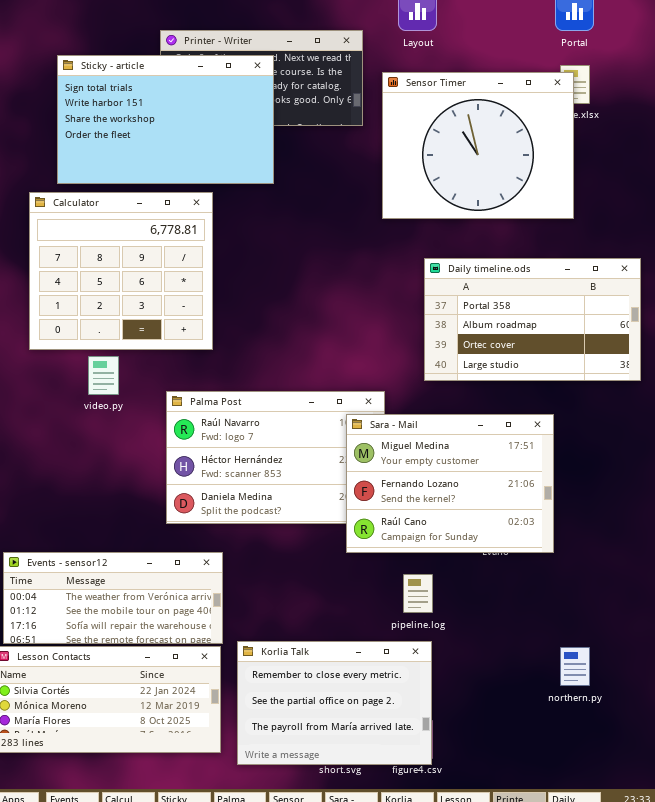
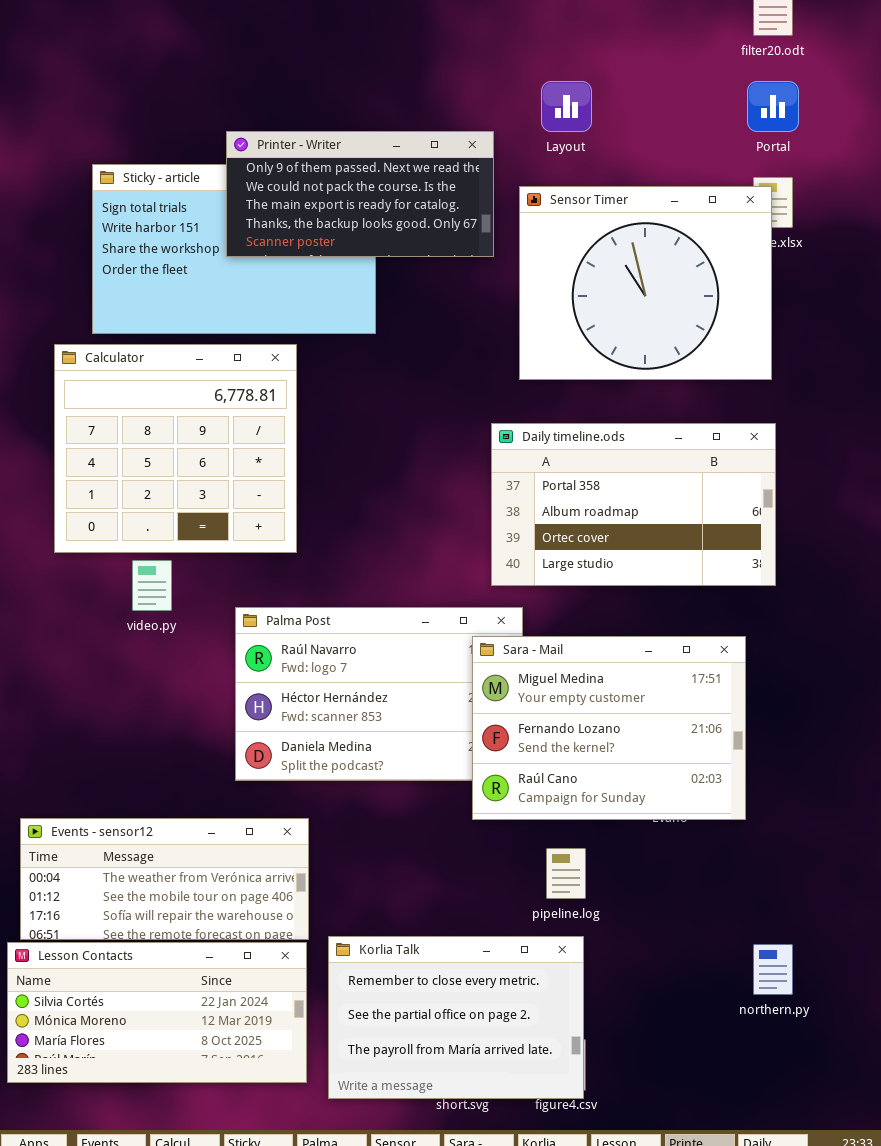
Printer - Writer: [160,30,363,126] -> [226,131,494,257], raised
Daily timeline.ods: [424,258,641,381] -> [491,423,776,586], moved

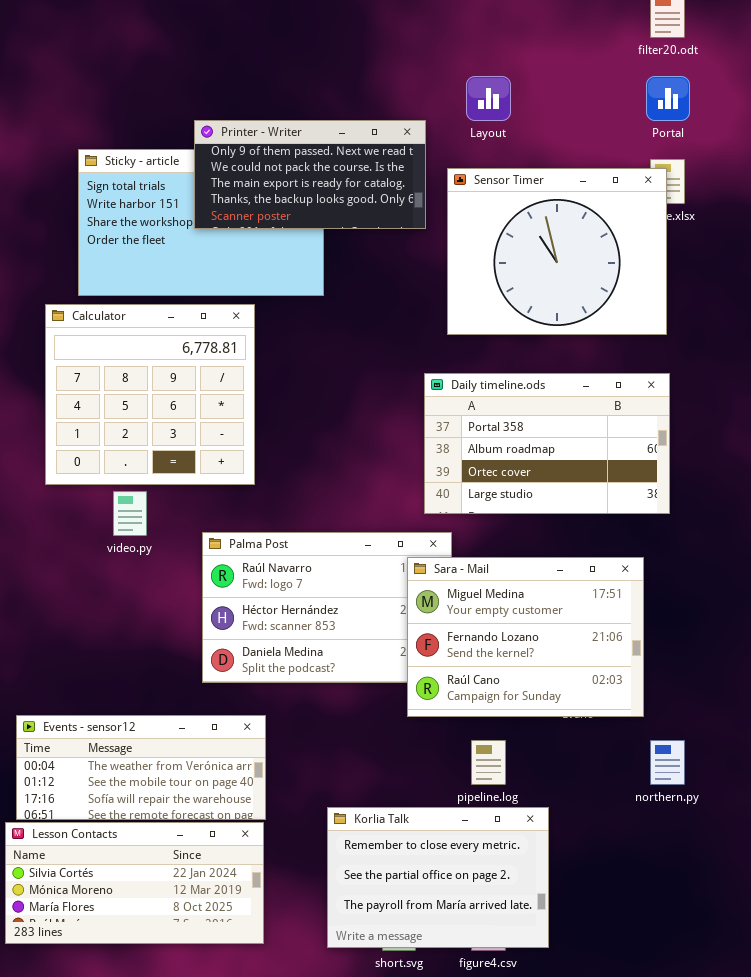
Korlia Talk: [328,936,584,1099] -> [327,807,549,948], moved
northern.py: [753,944,793,995] -> [650,740,685,785], moved

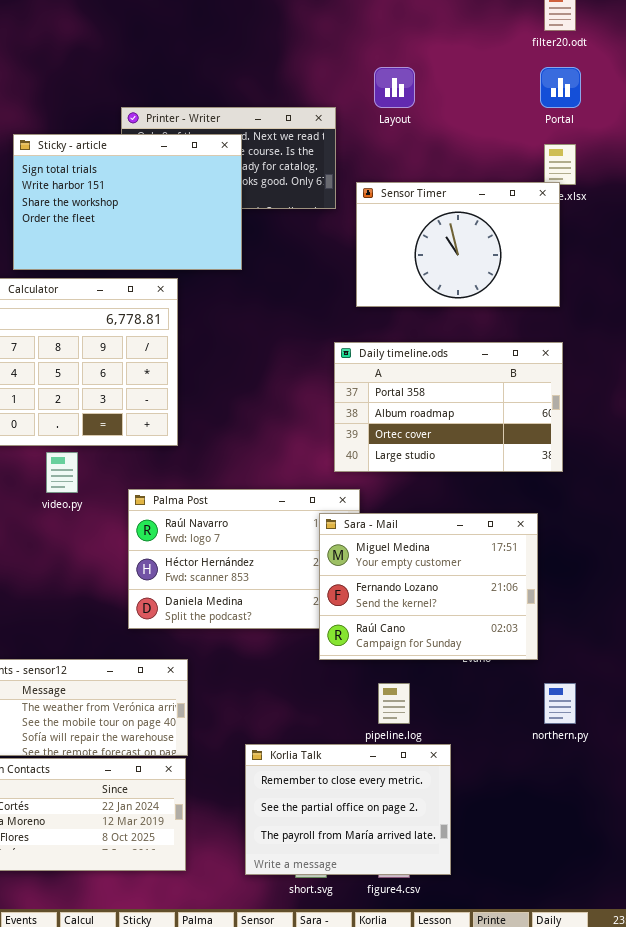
Sticky - article: [78,149,324,296] -> [13,134,242,270], raised
Sensor Timer: [447,168,667,335] -> [356,182,560,307], resized

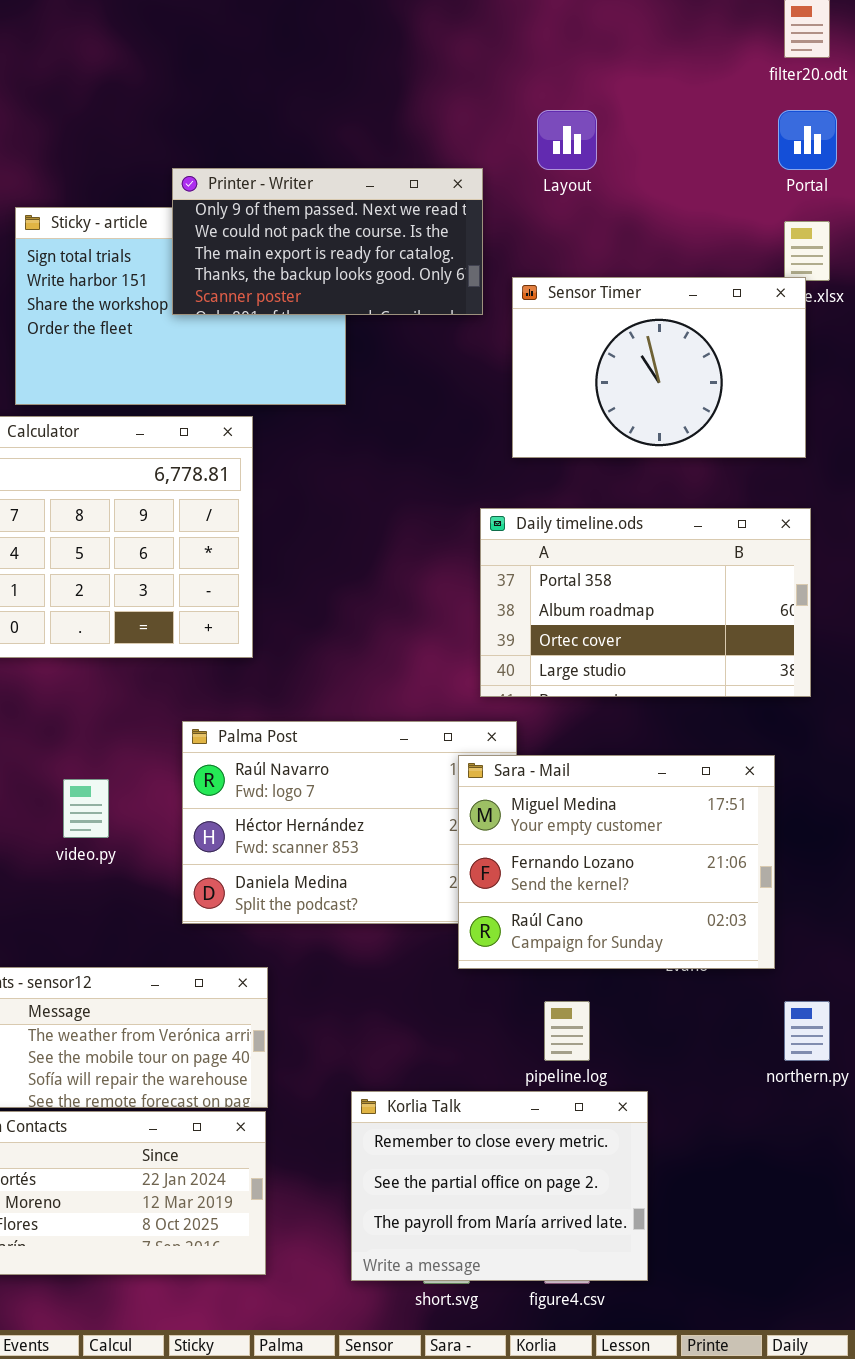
Printer - Writer: [121,107,336,209] -> [172,168,483,315], raised
video.py: [46,452,78,493] -> [63,779,109,838], moved

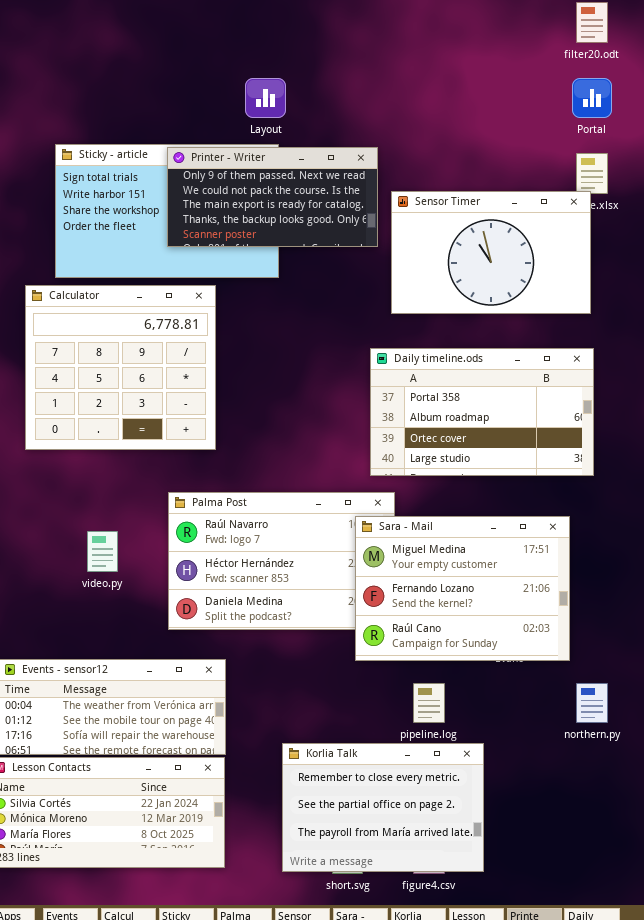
Layout: [537,110,597,170] -> [245,78,286,118], moved
Printer - Writer: [172,168,483,315] -> [167,147,378,247], moved

